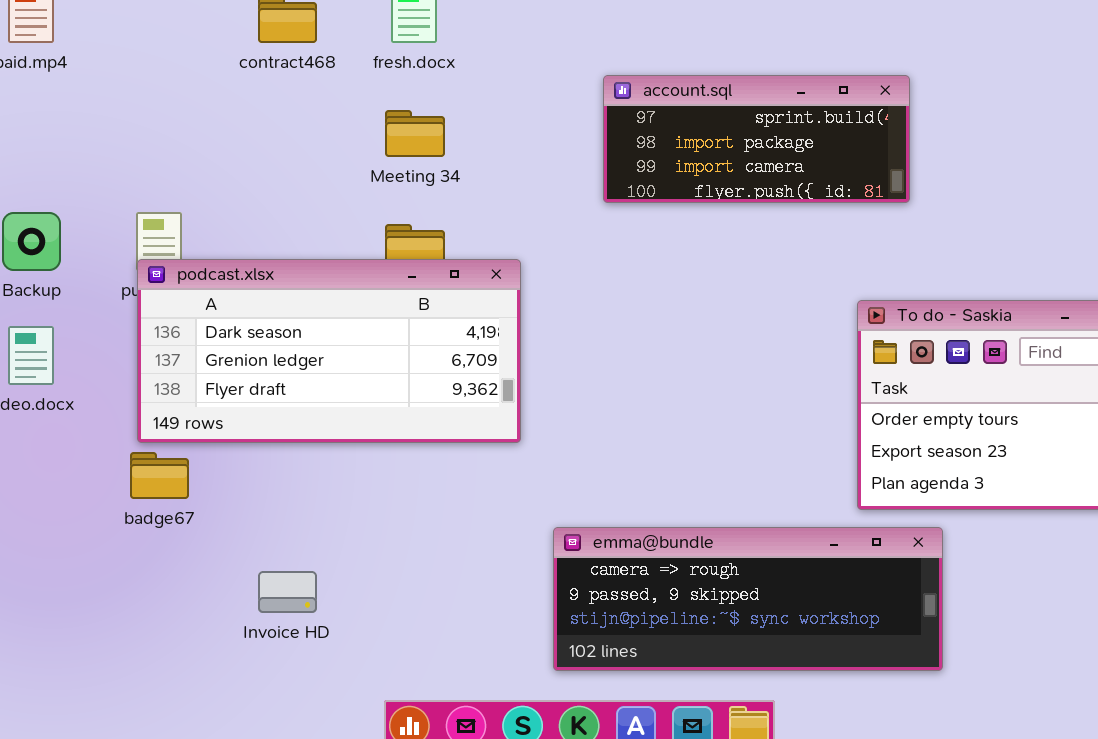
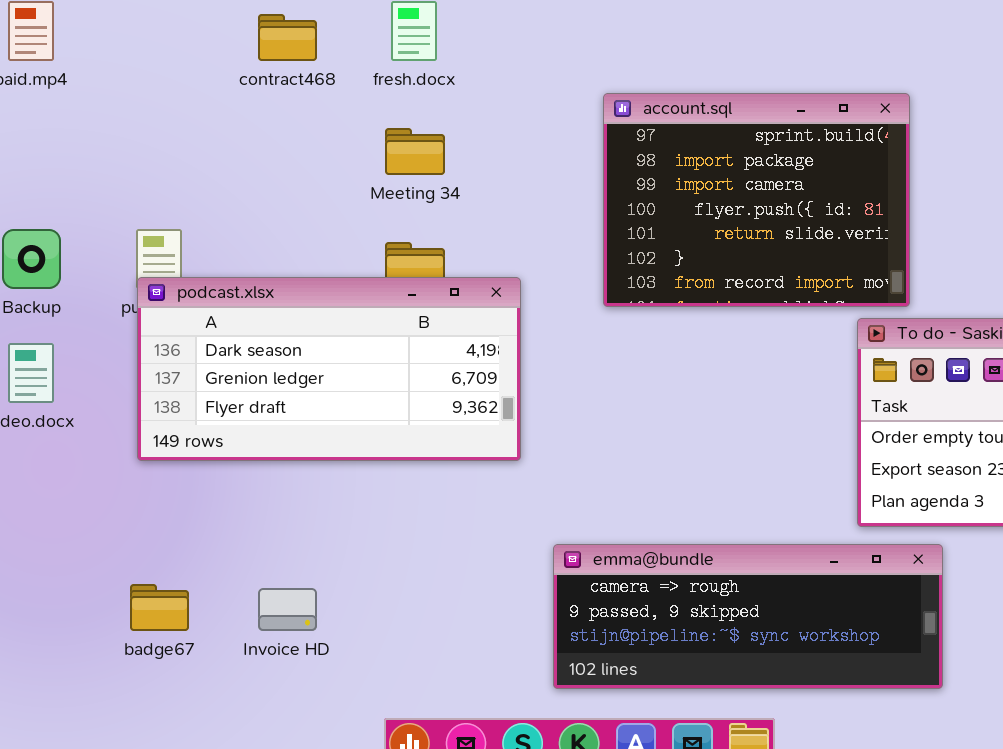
account.sql: [603,75,910,203] -> [603,93,910,307], resized
badge67: [130,452,189,499] -> [130,584,189,631], moved

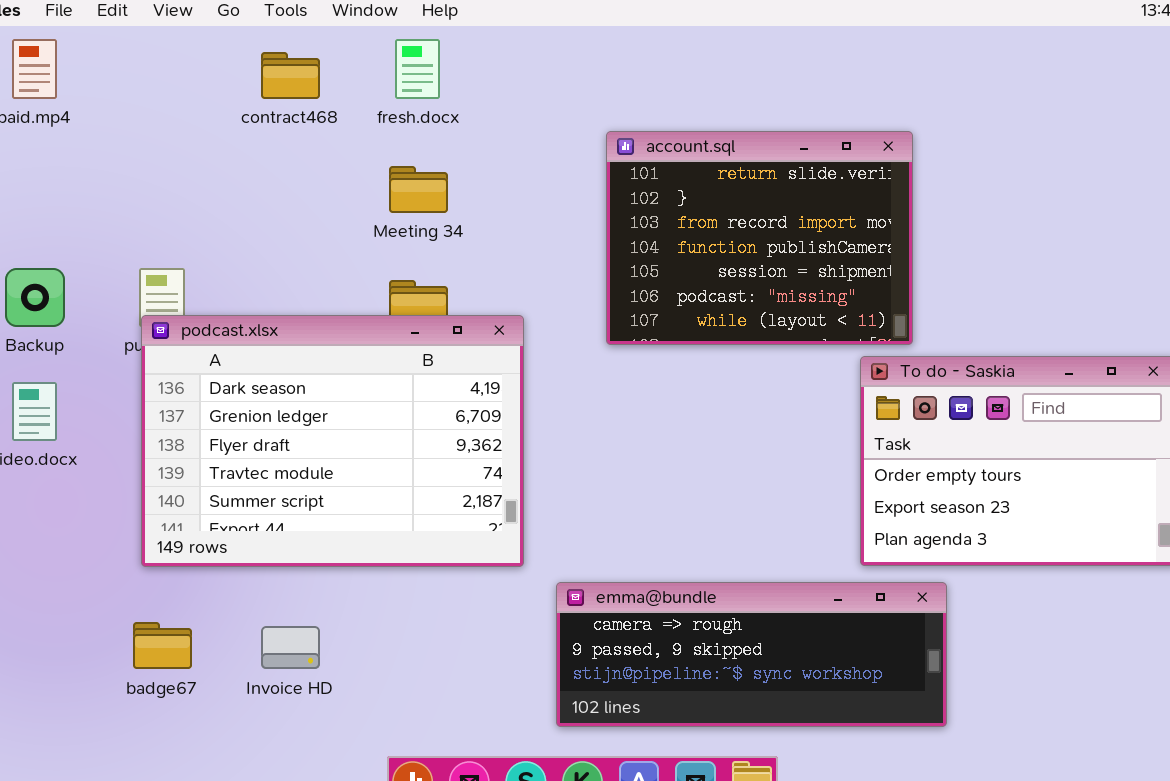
account.sql: [603,93,910,307] -> [606,131,913,345], scrolled down 4 rows
podcast.xlsx: [137,277,521,461] -> [141,315,524,567], resized

